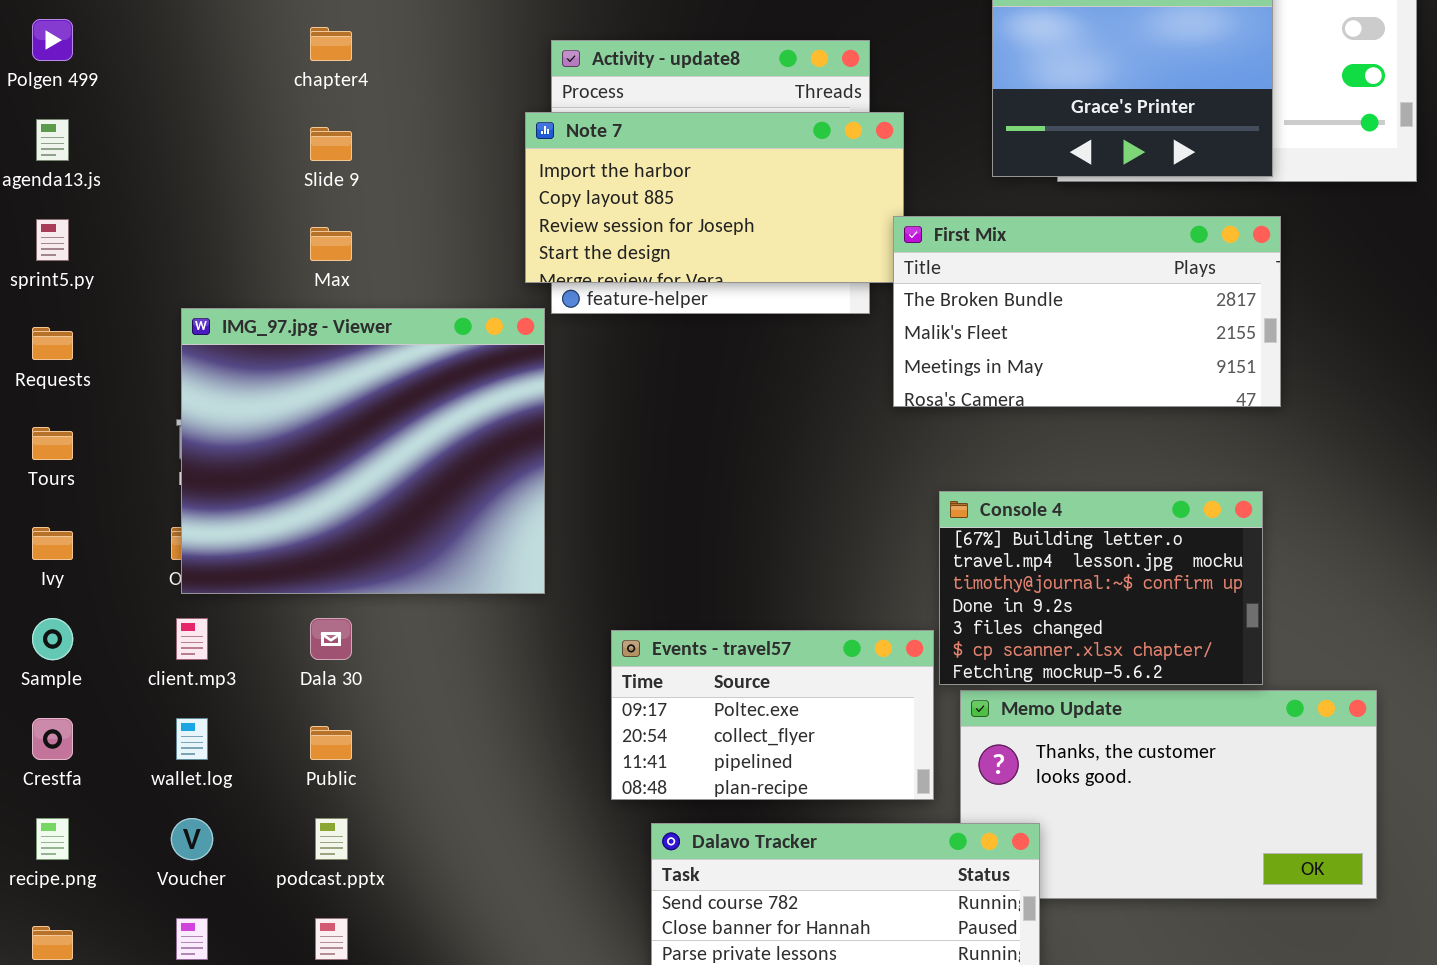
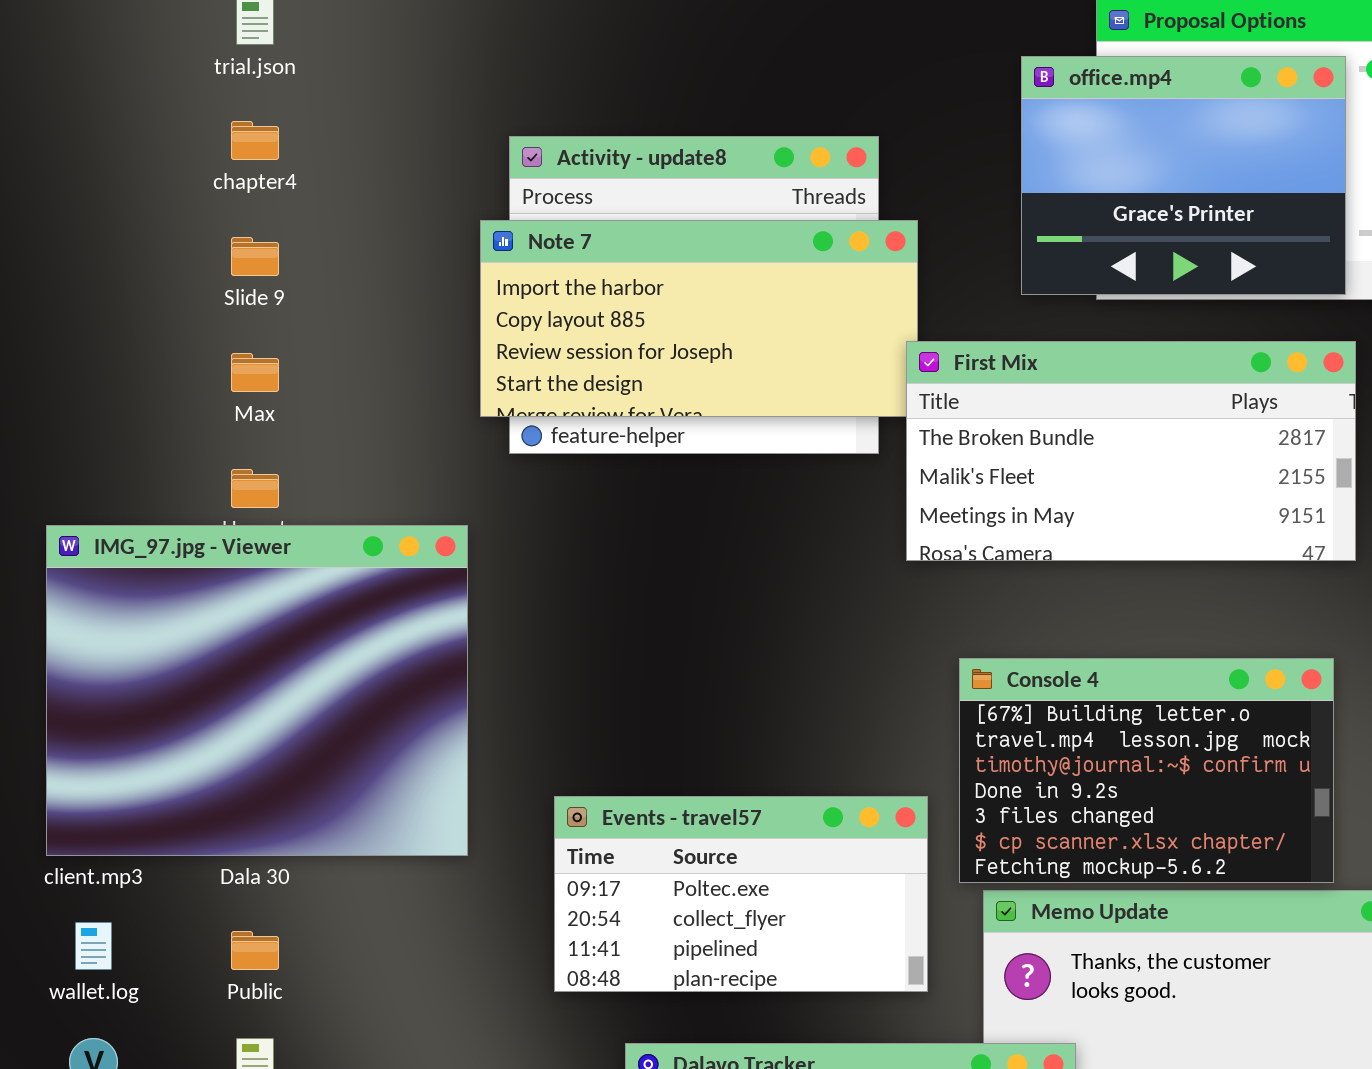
IMG_97.jpg - Viewer: [181,308,545,594] -> [46,525,468,856], moved
Events - travel57: [611,630,934,800] -> [554,796,928,992], moved

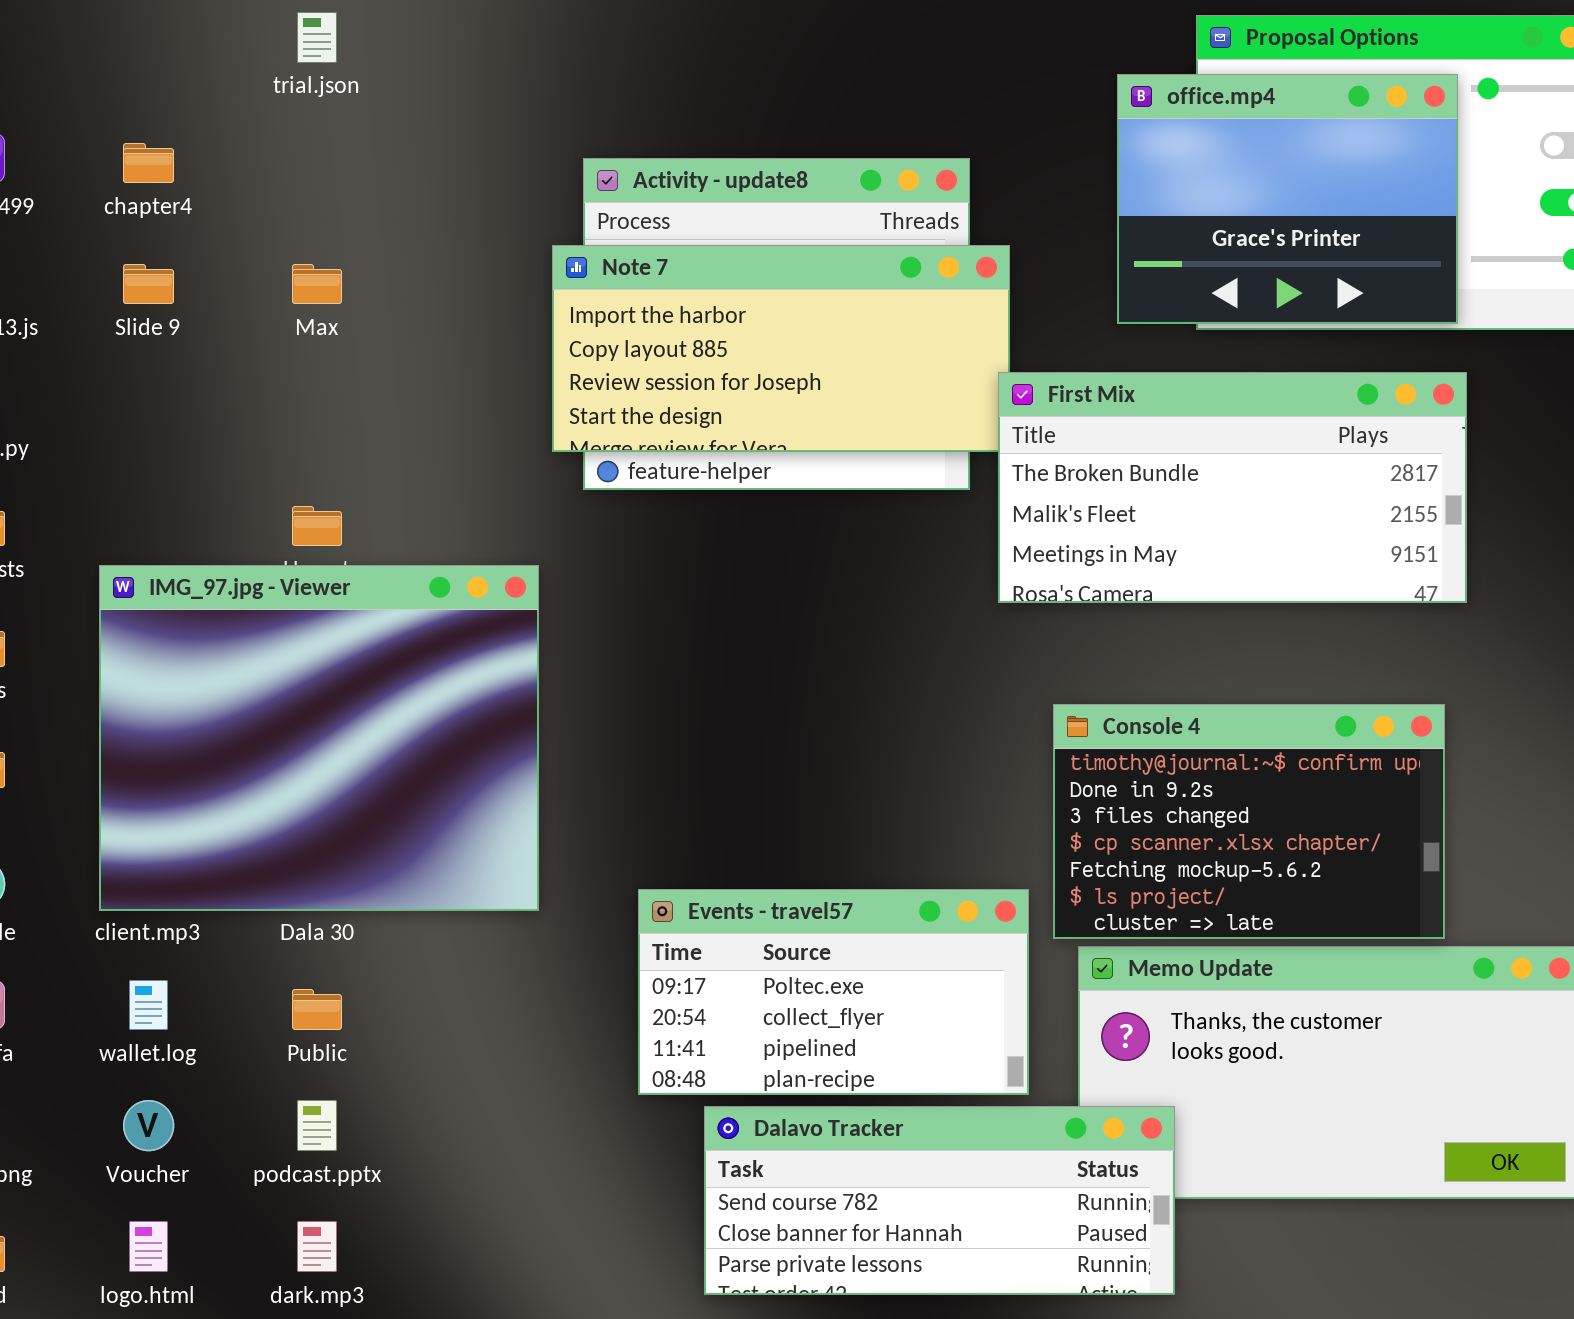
chapter4: [231,121,279,160] -> [123,143,174,183], moved
Slide 9: [231,237,279,276] -> [123,264,174,304], moved
Max: [231,353,279,392] -> [292,264,342,304], moved
Console 4: [959,658,1334,883] -> [1053,704,1445,939], scrolled down 2 rows
Events - travel57: [554,796,928,992] -> [638,889,1029,1095], moved

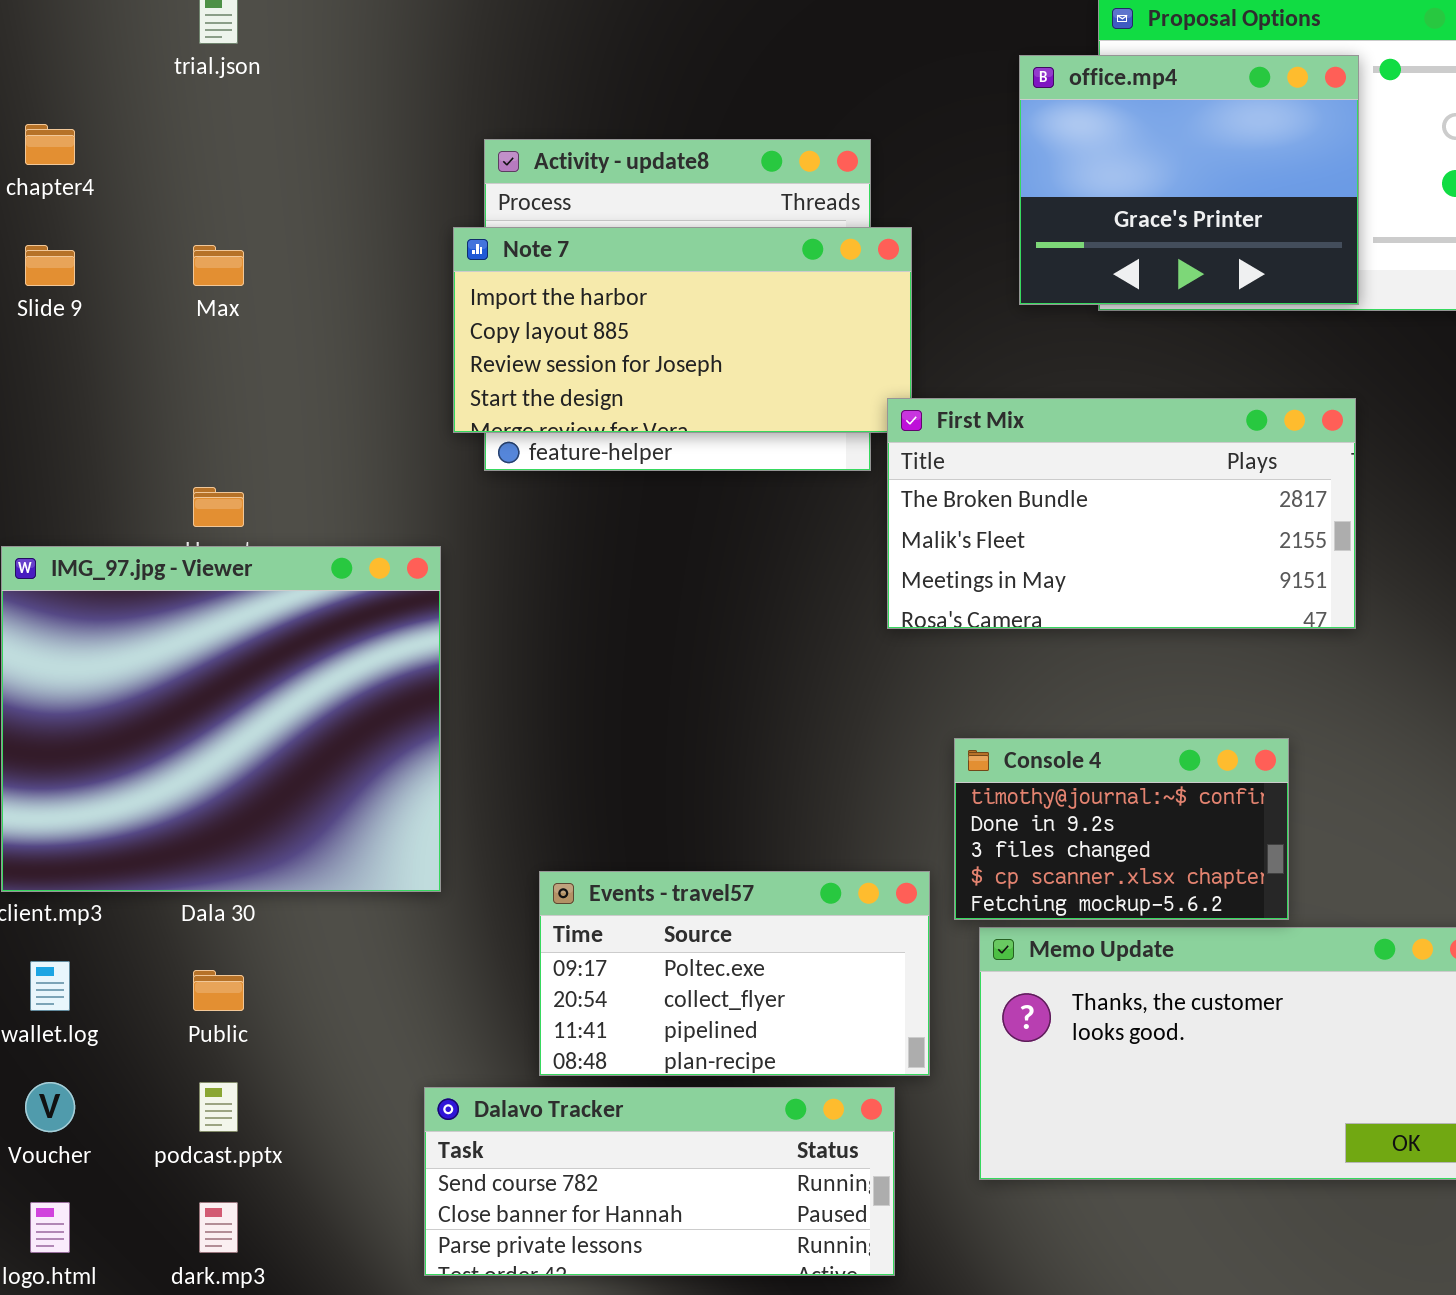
First Mix: [998,372,1467,603] -> [887,398,1356,629], moved
Console 4: [1053,704,1445,939] -> [954,738,1289,920], resized
Dalavo Tracker: [704,1106,1175,1295] -> [424,1087,895,1276], moved

